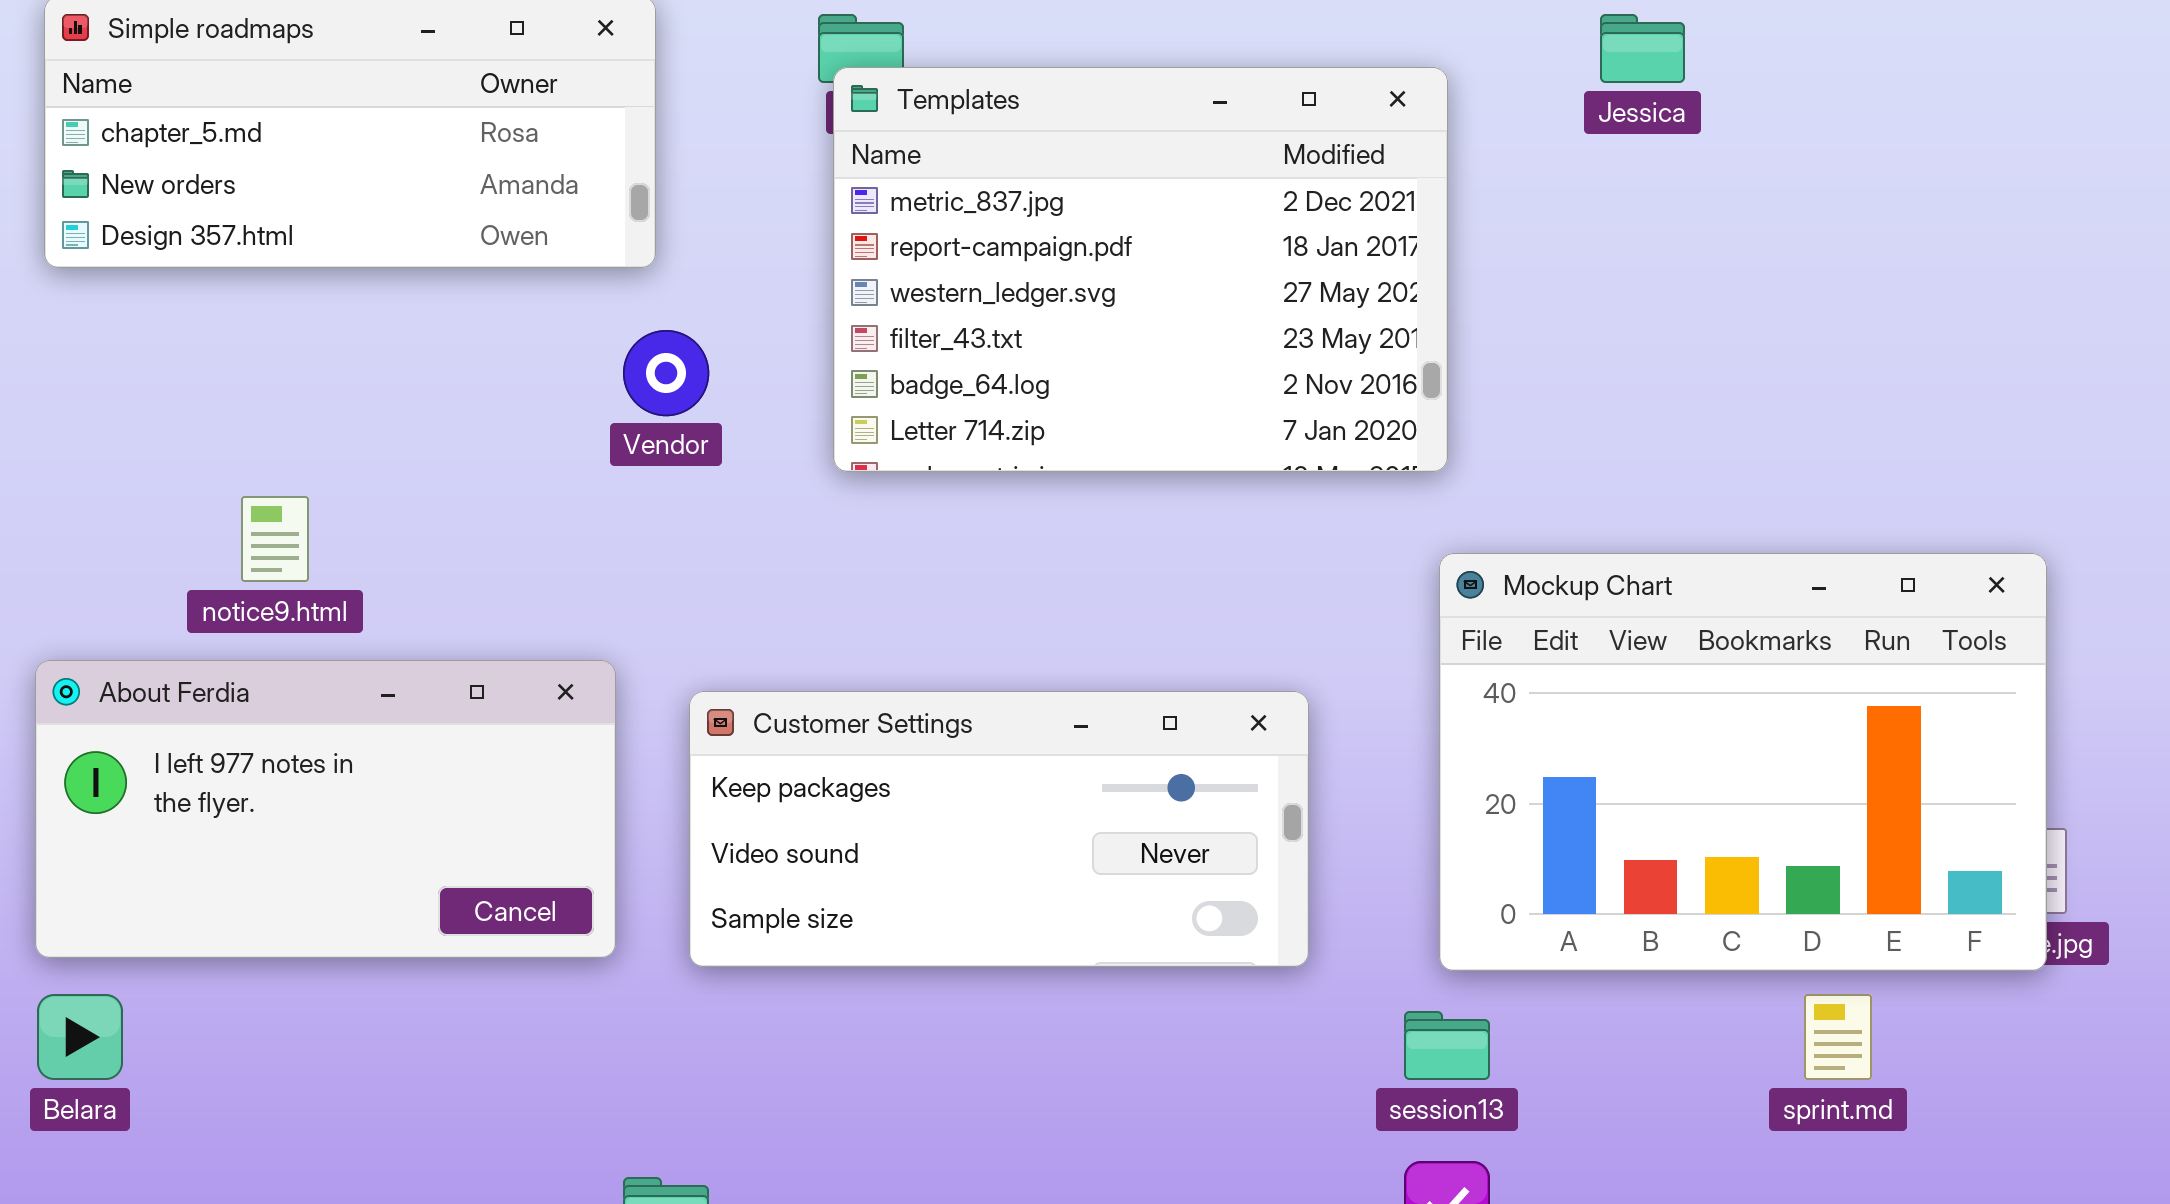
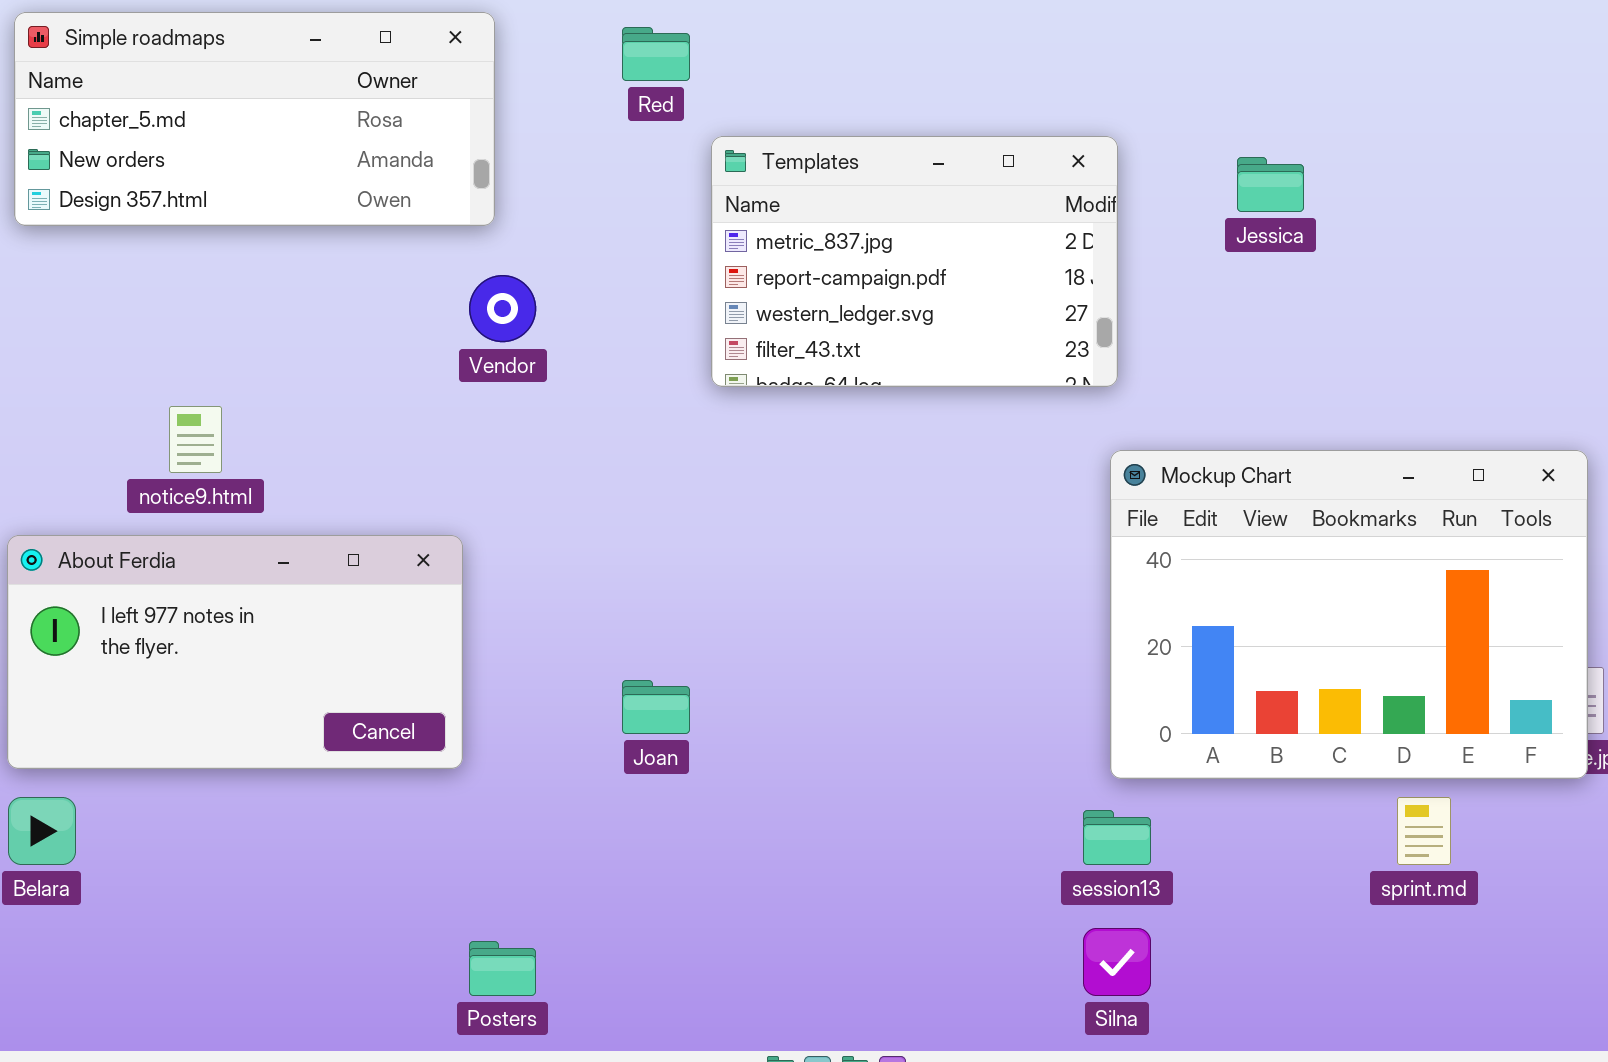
Jessica: [1600,14,1685,83] -> [1237,157,1304,212], moved
Templates: [833,67,1448,472] -> [711,136,1118,387], resized
Customer Settings: [689,691,1309,967] -> none, closed

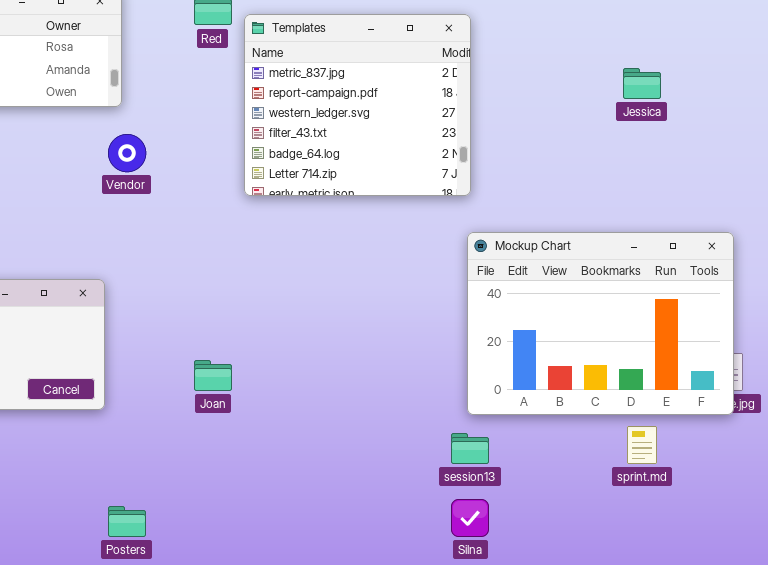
Templates: [711,136,1118,387] -> [244,14,471,196], resized
Jessica: [1237,157,1304,212] -> [623,68,661,99], moved

